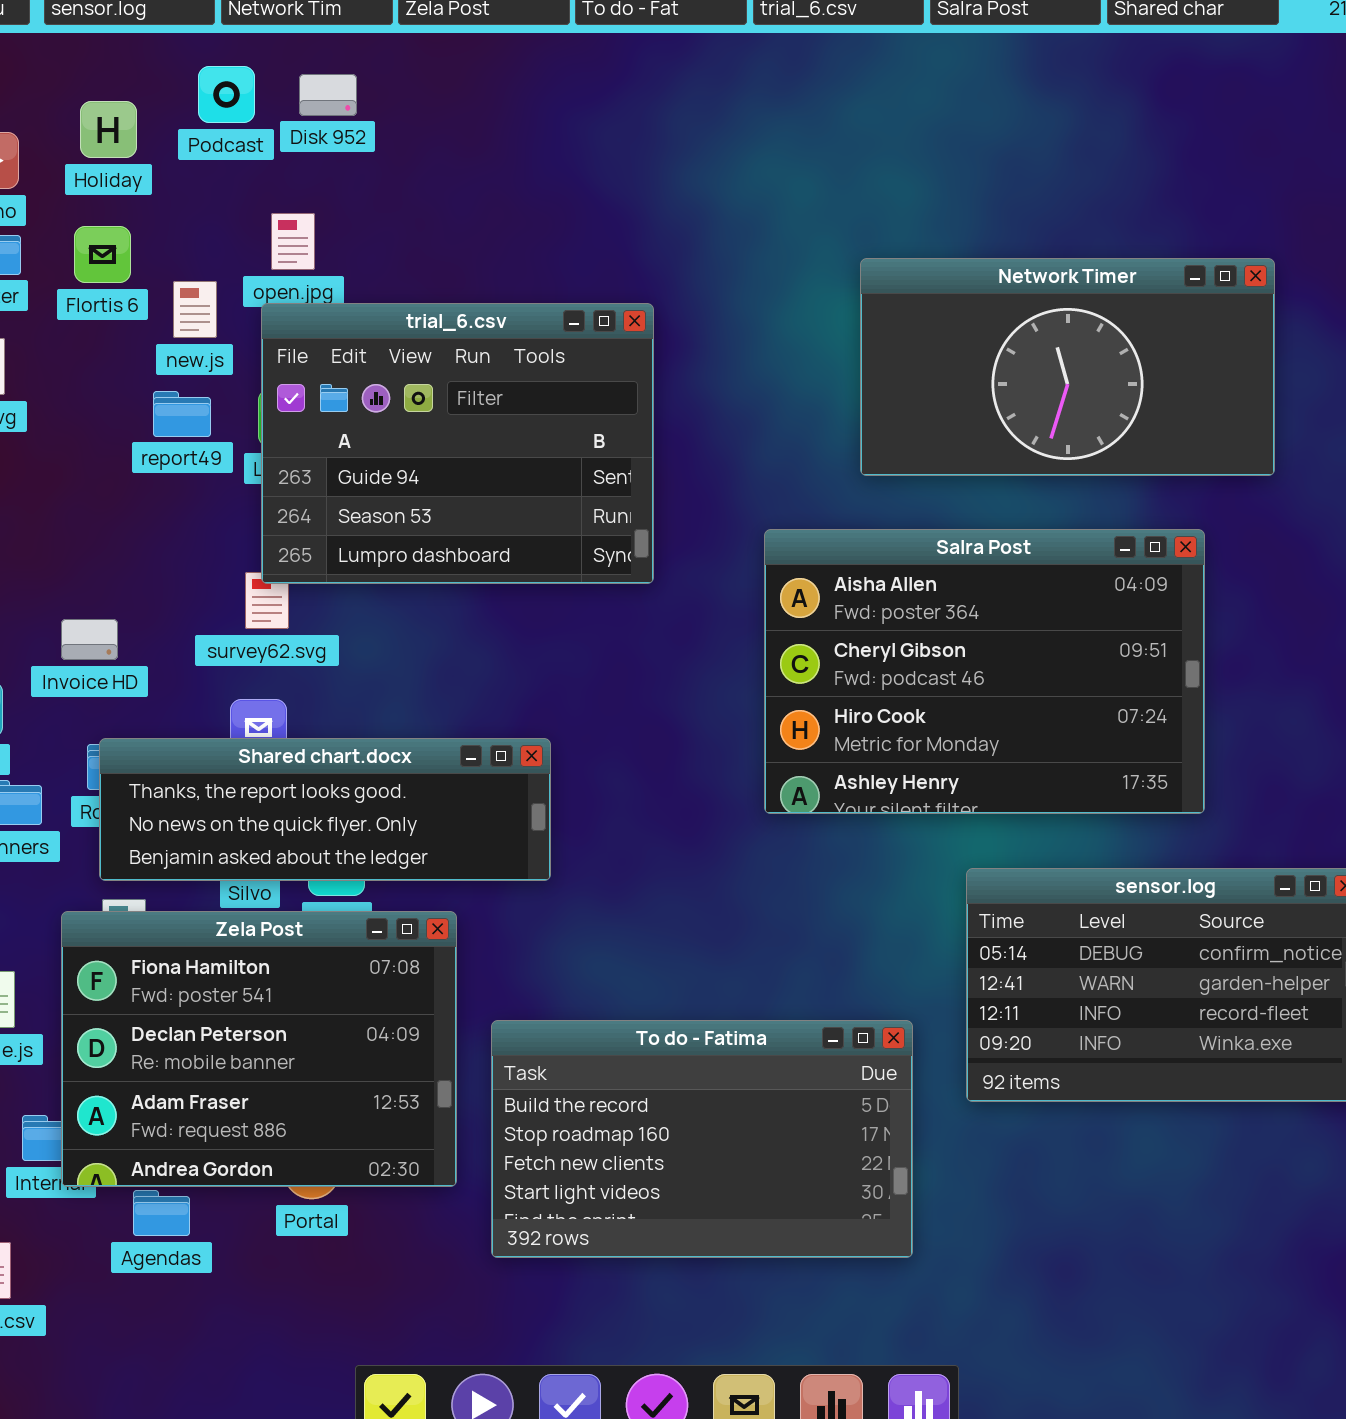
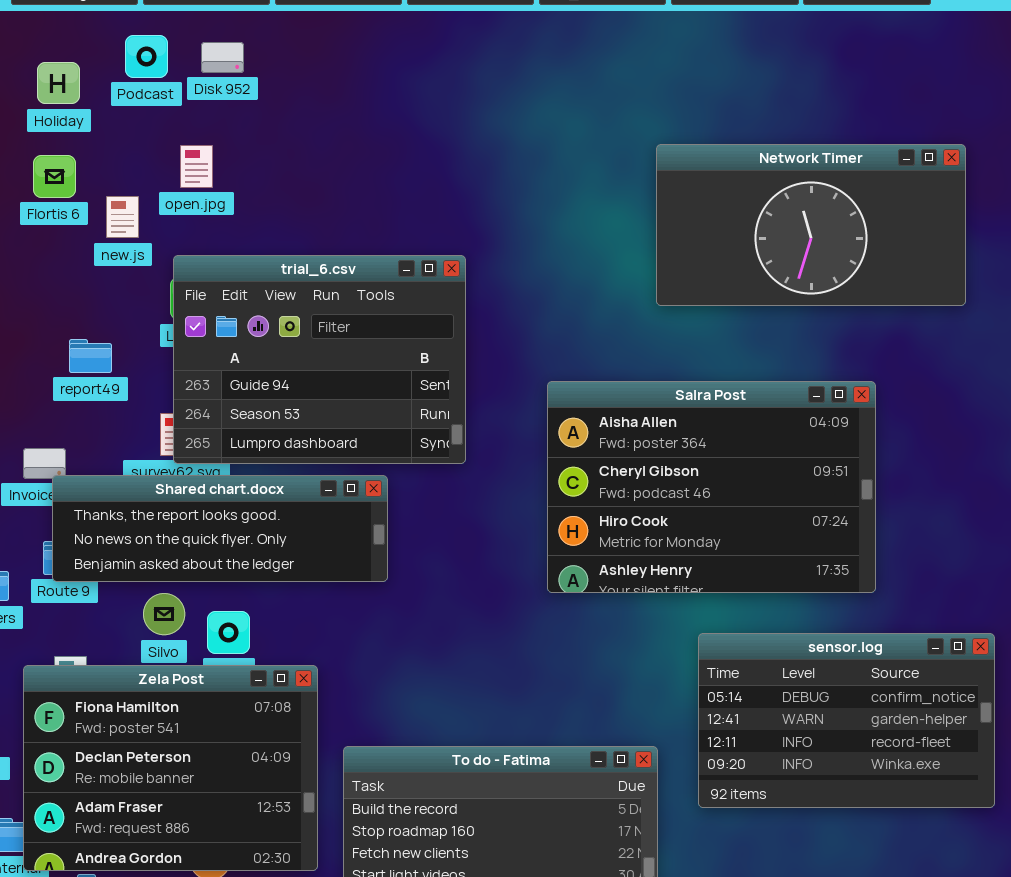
Network Timer: [860,258,1275,476] -> [656,144,966,306], moved
trial_6.csv: [261,303,654,584] -> [173,255,466,464], moved
report49: [153,391,211,437] -> [69,339,112,373], moved
Shared chart.docx: [99,738,551,881] -> [52,475,388,582], moved

